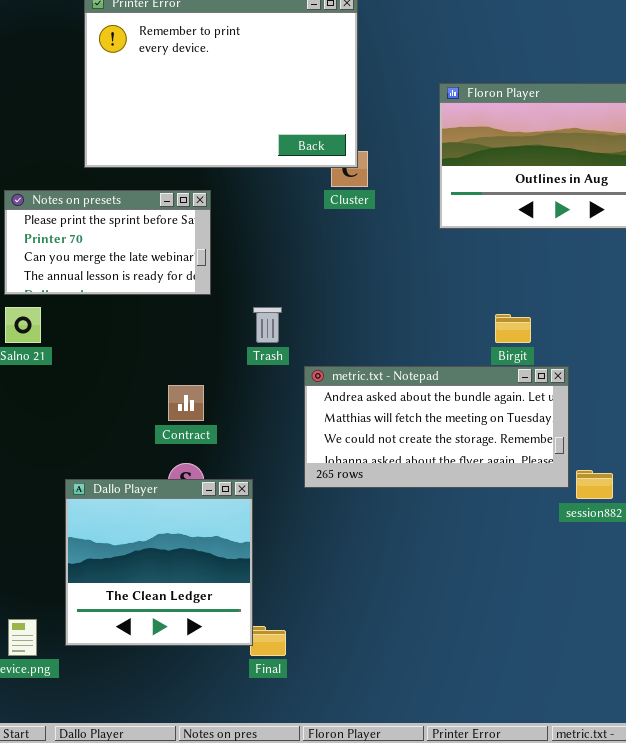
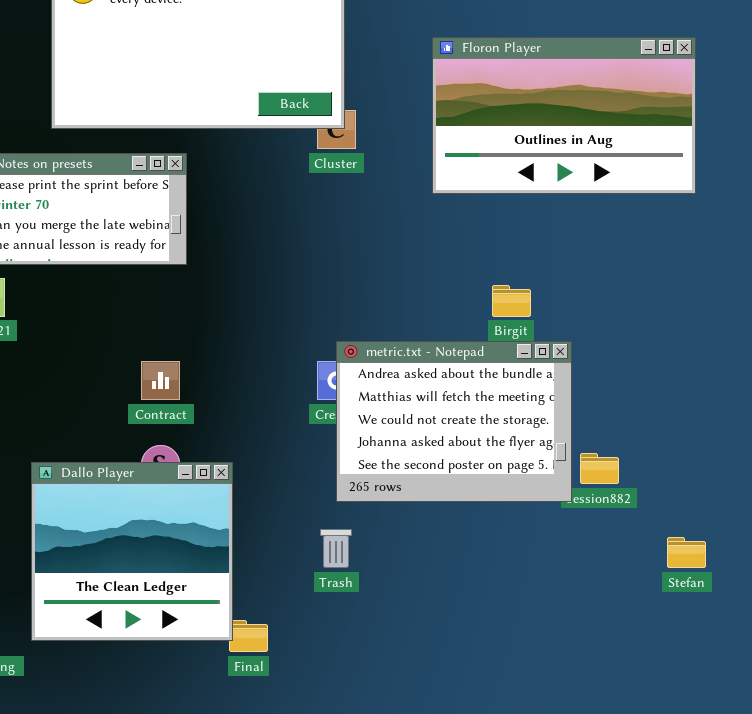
Trash: [253,307,282,343] -> [320,529,352,568], moved
metric.txt - Notepad: [304,366,569,488] -> [336,341,572,502], resized

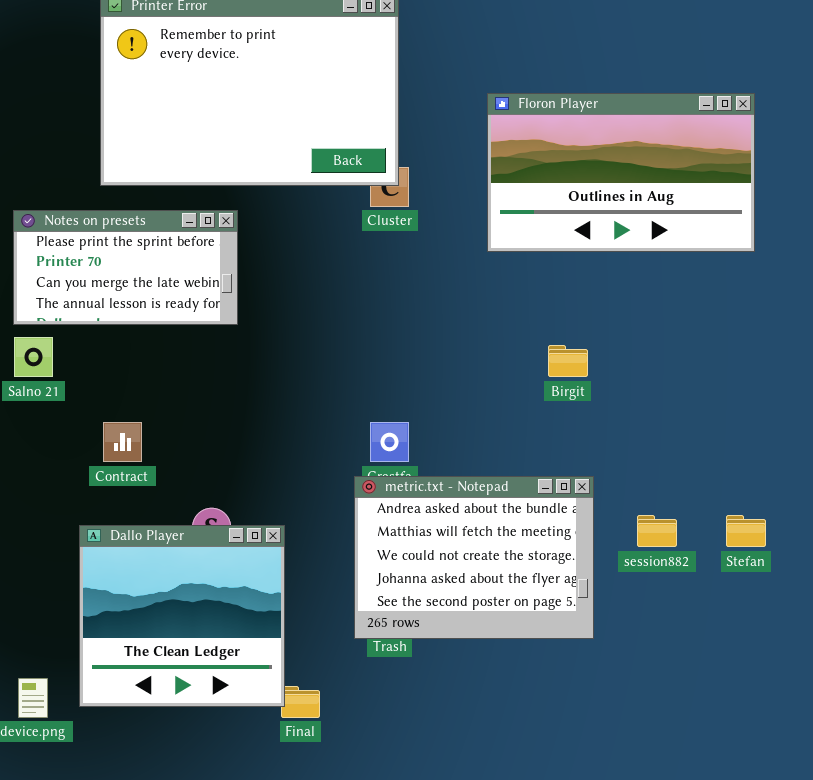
metric.txt - Notepad: [336,341,572,502] -> [354,476,594,639], moved
Contract: [141,361,180,400] -> [103,422,142,462], moved
Stefan: [667,537,706,568] -> [726,515,766,547], moved

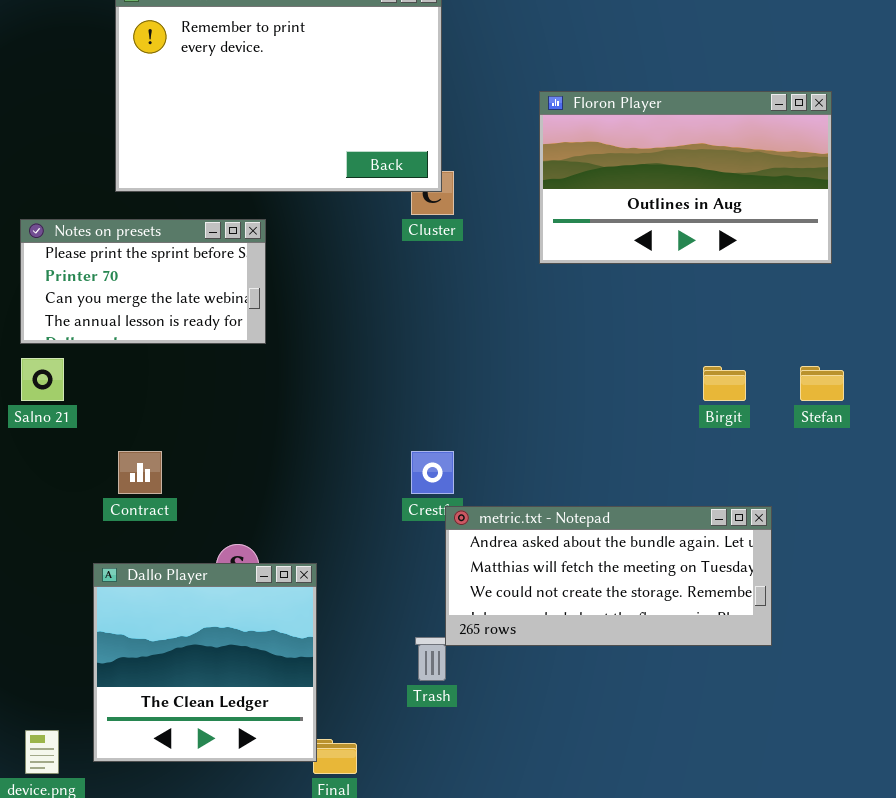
Birgit: [548,345,588,377] -> [703,366,746,401], moved
metric.txt - Notepad: [354,476,594,639] -> [445,506,772,646], moved, resized
Stefan: [726,515,766,547] -> [800,366,844,401], moved

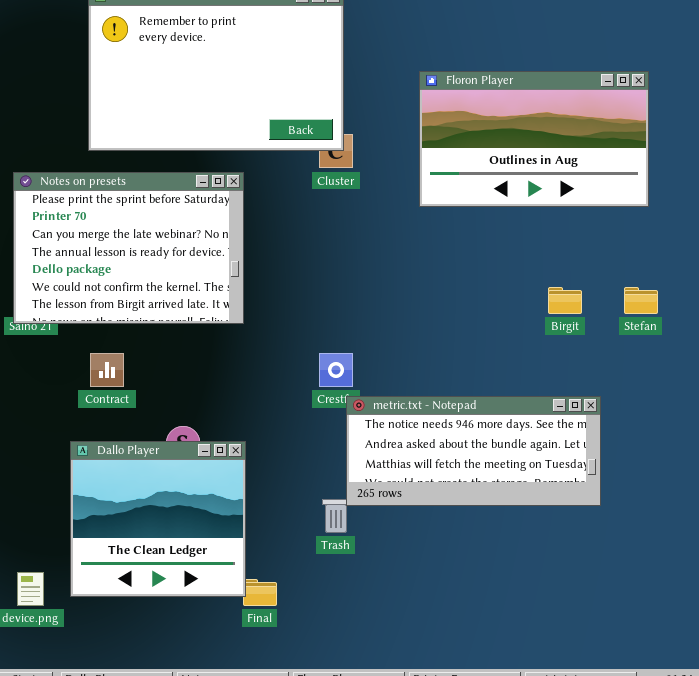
Notes on presets: [20,219,266,344] -> [13,172,244,324], resized
metric.txt - Notepad: [445,506,772,646] -> [346,396,601,506], scrolled up 1 row

